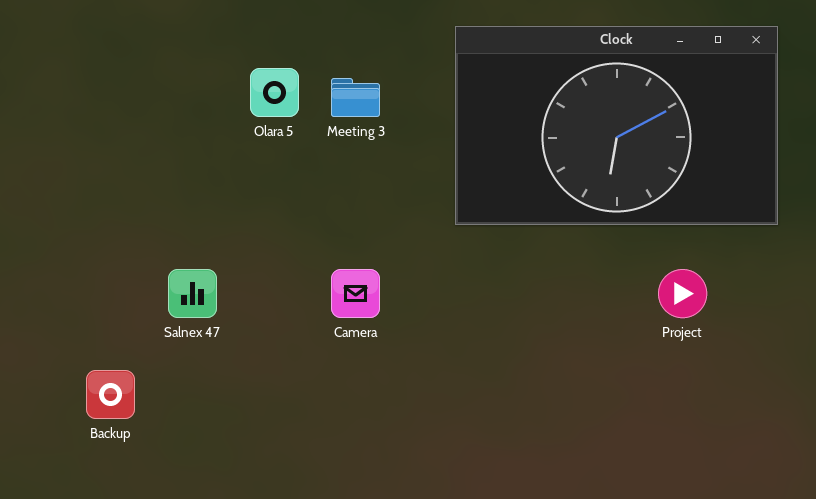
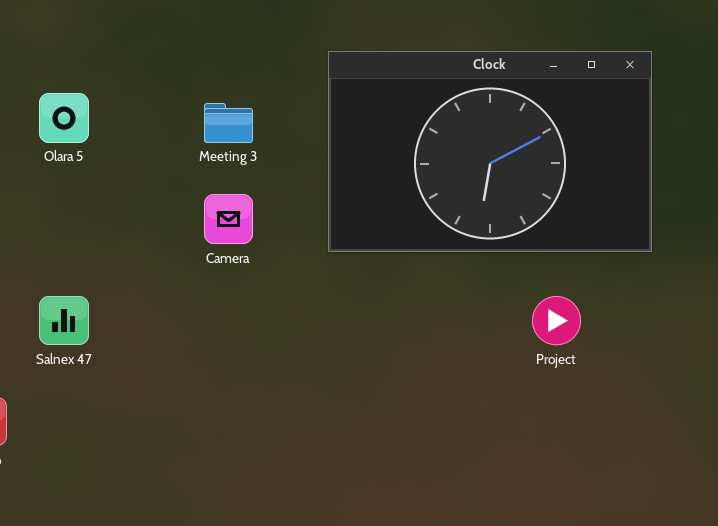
Olara 5: [250,68,299,117] -> [39,93,89,143], moved
Camera: [331,269,380,318] -> [204,194,253,244], moved

